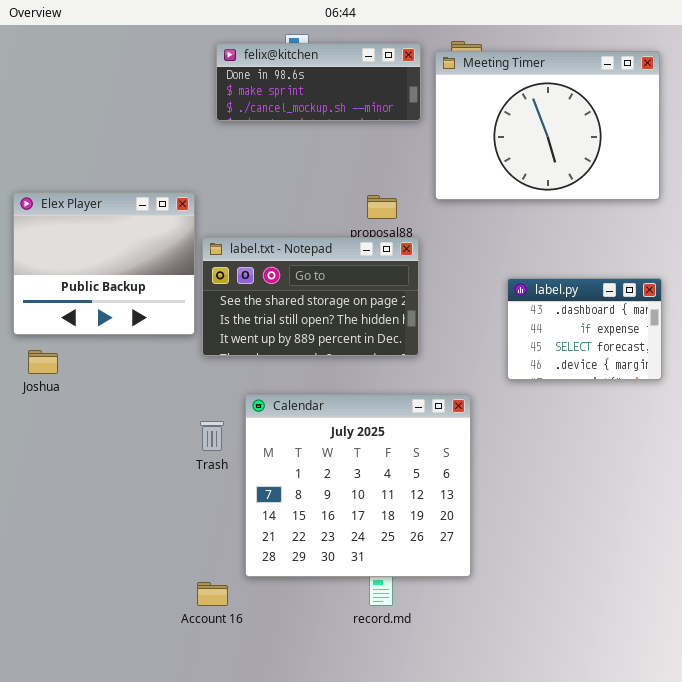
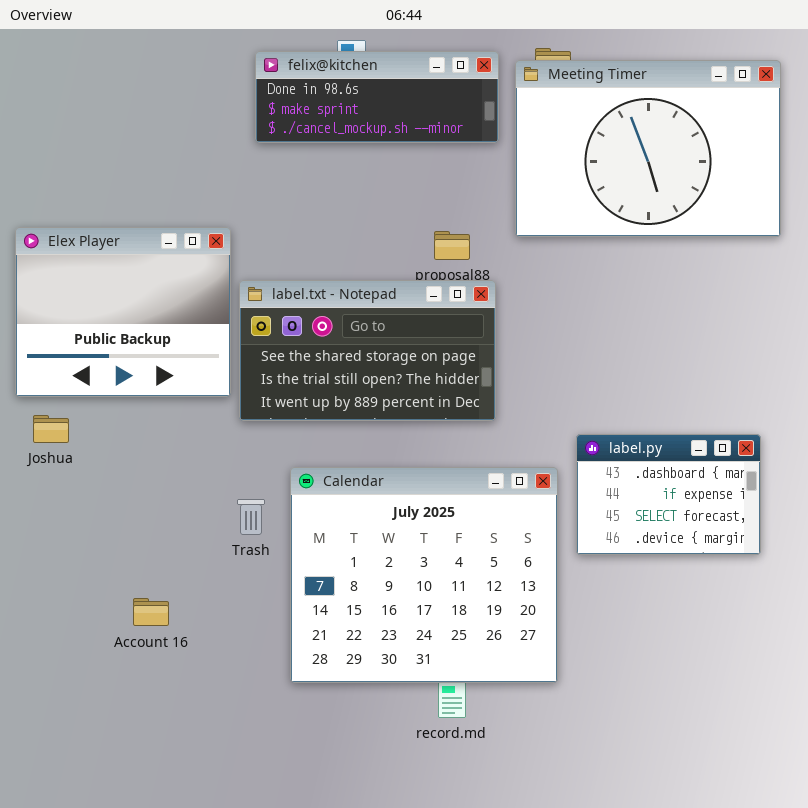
label.py: [507,278,662,380] -> [576,434,761,555], moved
Account 16: [197,582,228,606] -> [133,598,169,626], moved

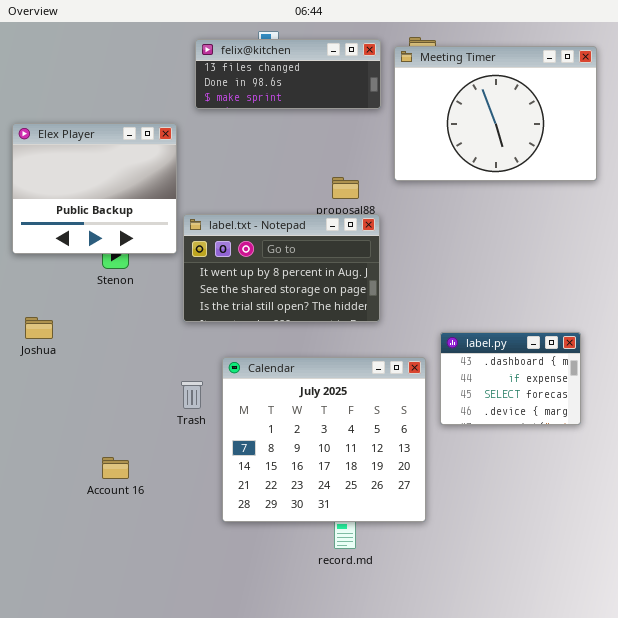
felix@kitchen: [255,51,499,143] -> [195,39,381,109], scrolled up 1 row
Elex Player: [15,227,231,397] -> [12,123,177,254], moved
label.txt - Notepad: [239,280,496,421] -> [183,214,380,322], scrolled up 1 row

